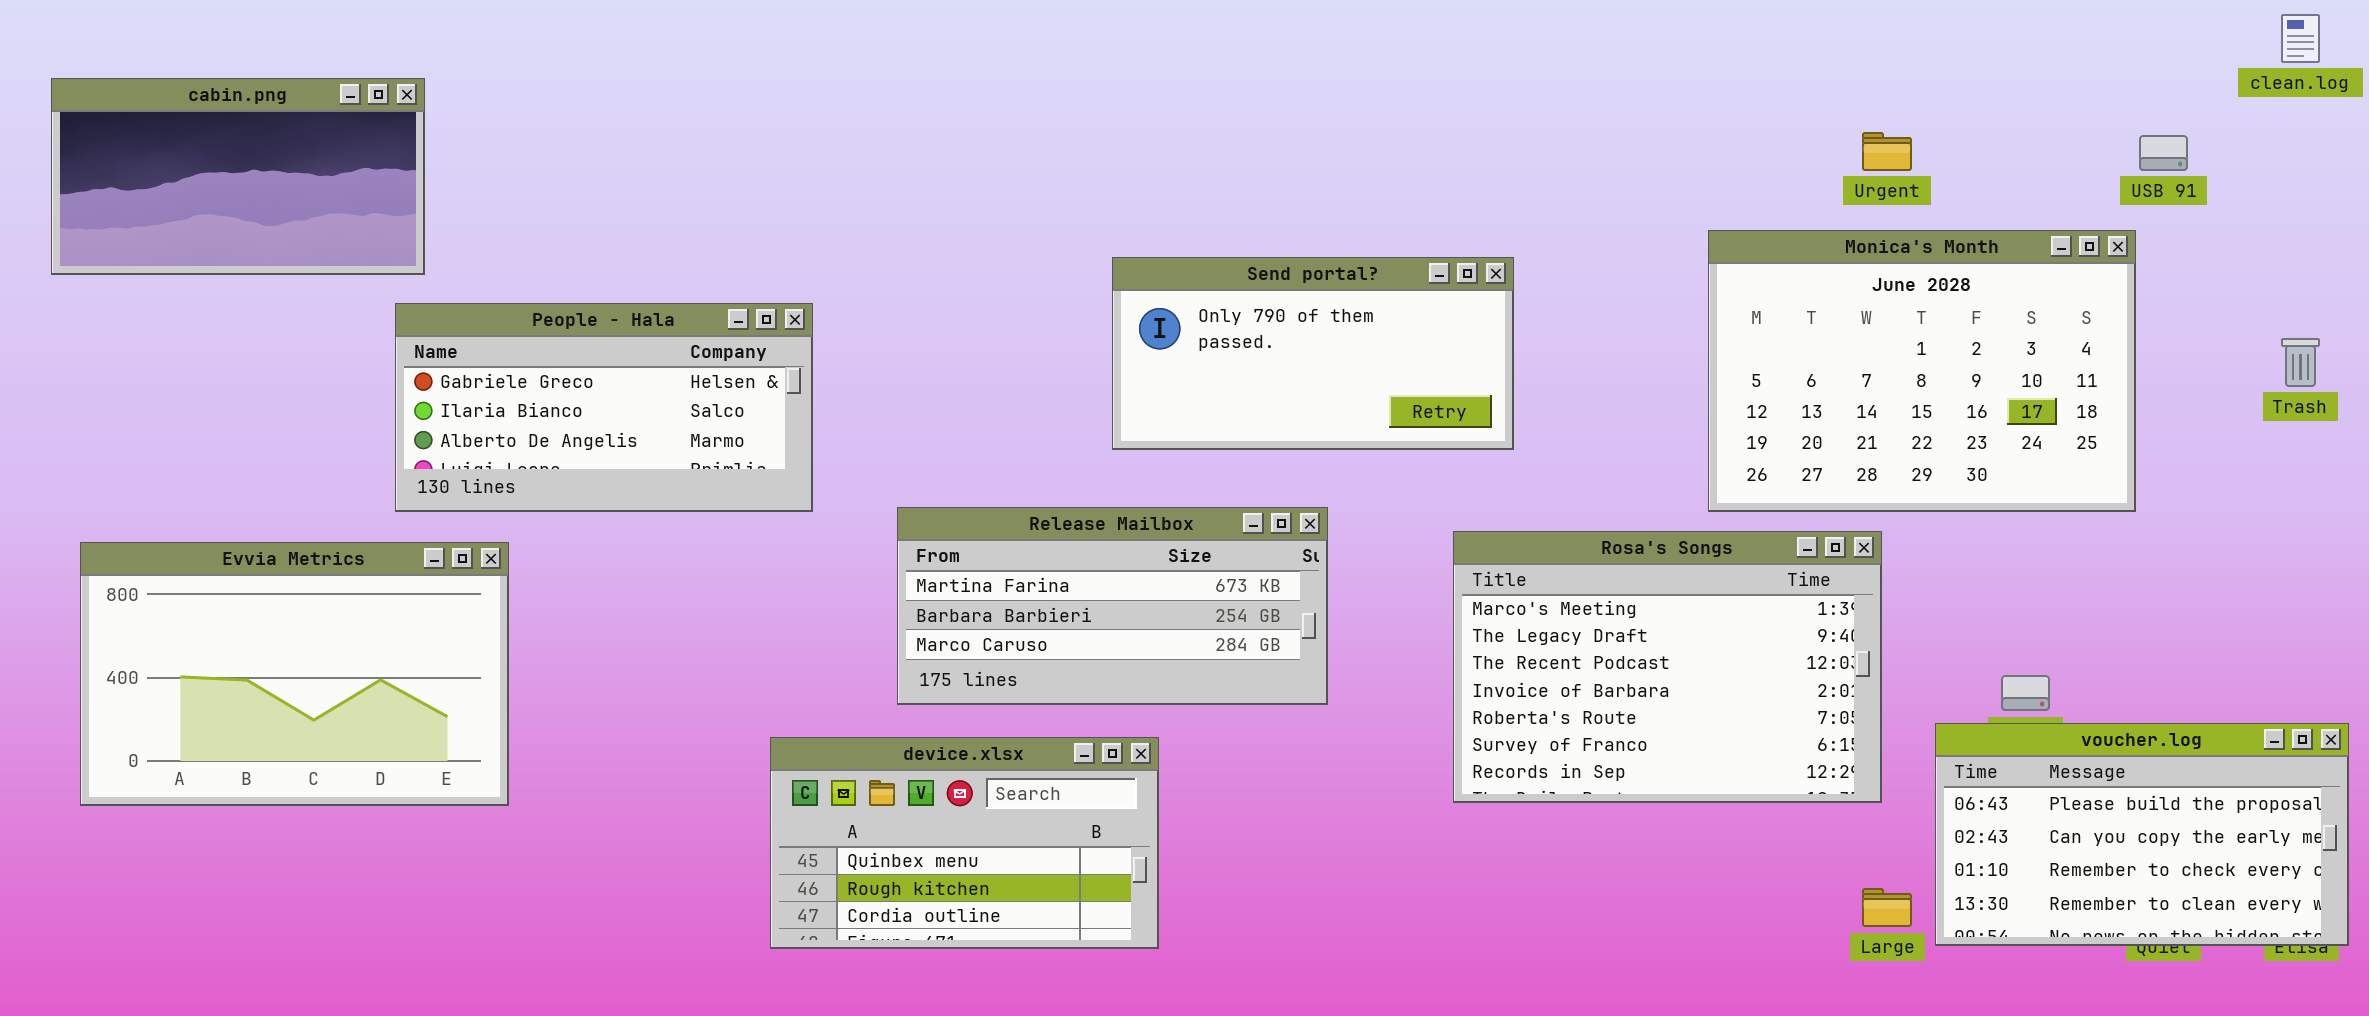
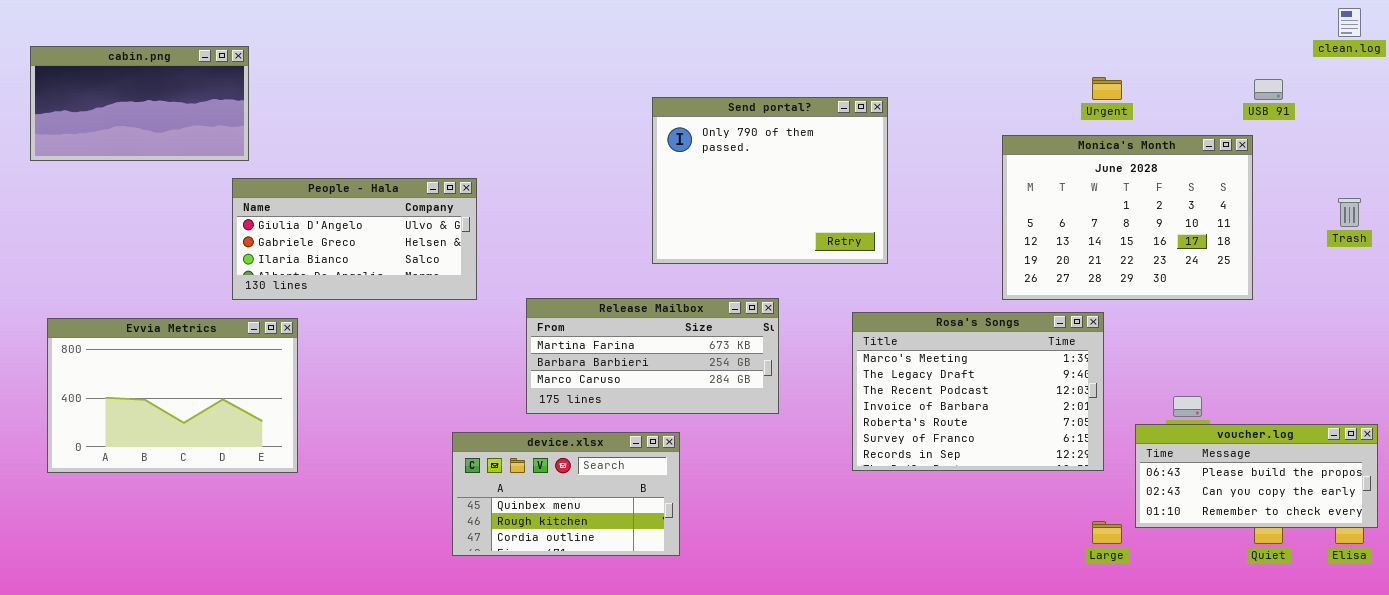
Send portal?: [1112,257,1514,450] -> [652,97,888,264], resized
People - Hala: [395,303,813,512] -> [232,178,477,300], scrolled up 1 row
voucher.log: [1935,723,2349,946] -> [1135,424,1378,528], resized

